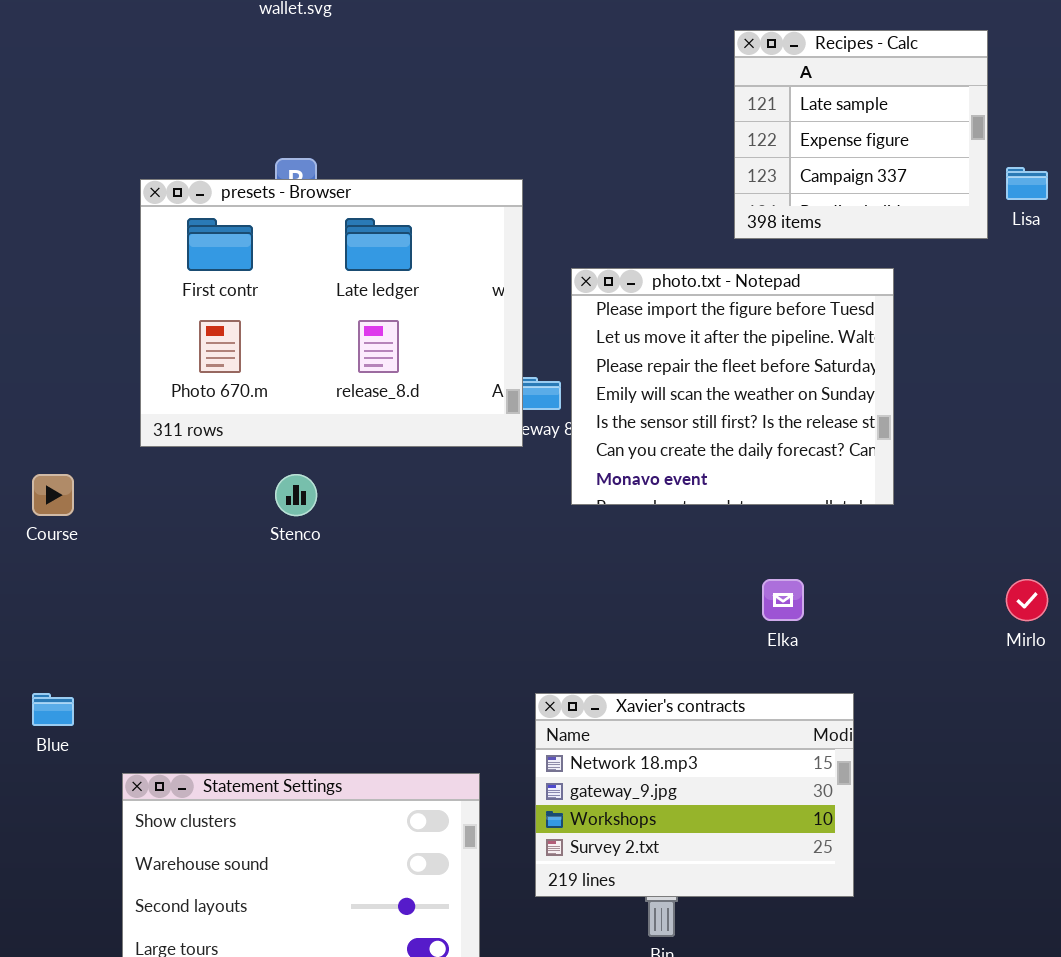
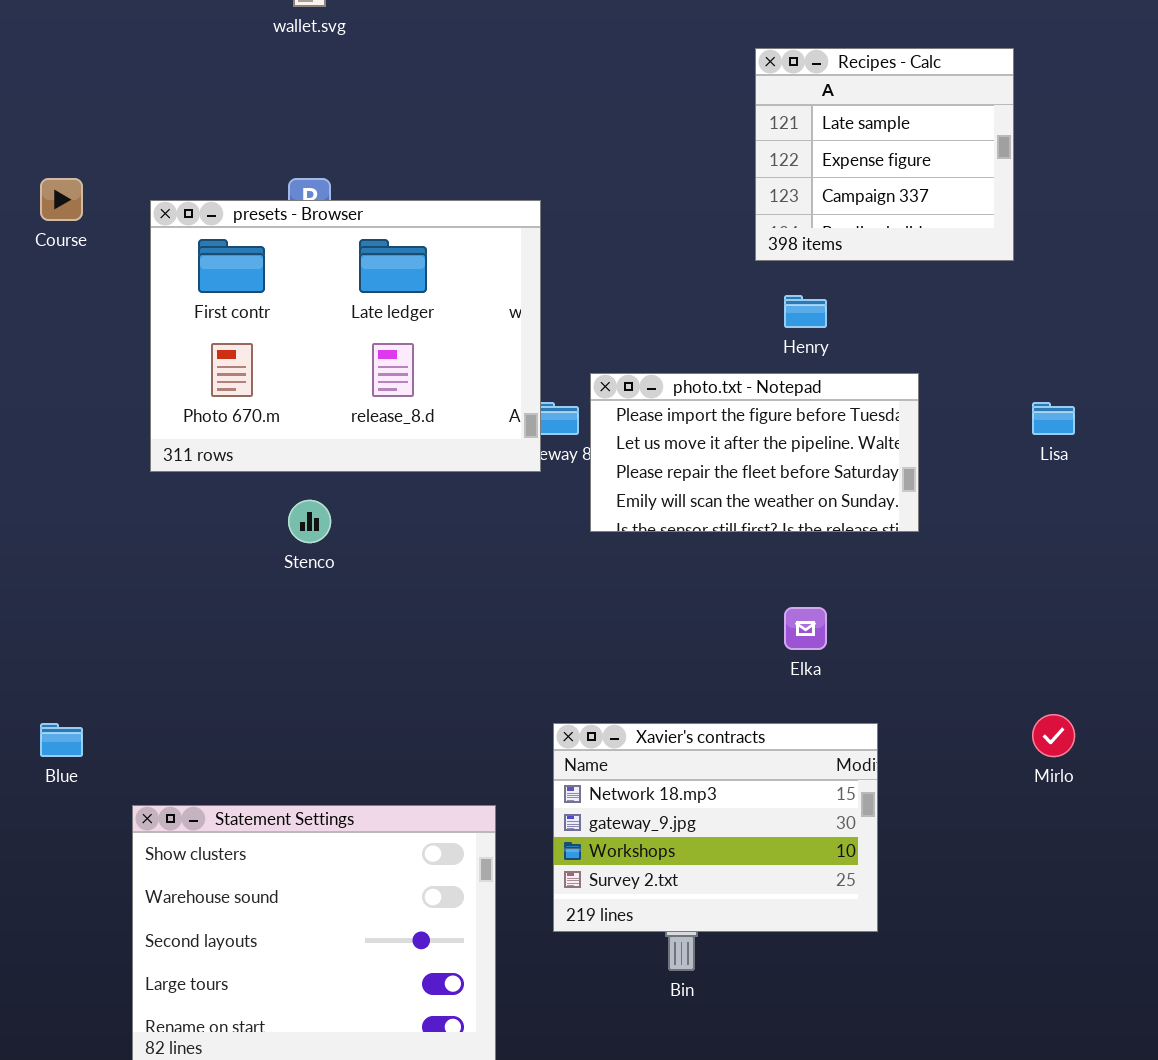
Lisa: [1006,167,1048,200] -> [1032,402,1075,435], moved
photo.txt - Notepad: [571,268,894,505] -> [590,373,919,532], resized
Course: [32,474,74,516] -> [40,178,83,221], moved
Mirlo: [1006,579,1048,621] -> [1032,714,1075,757], moved

